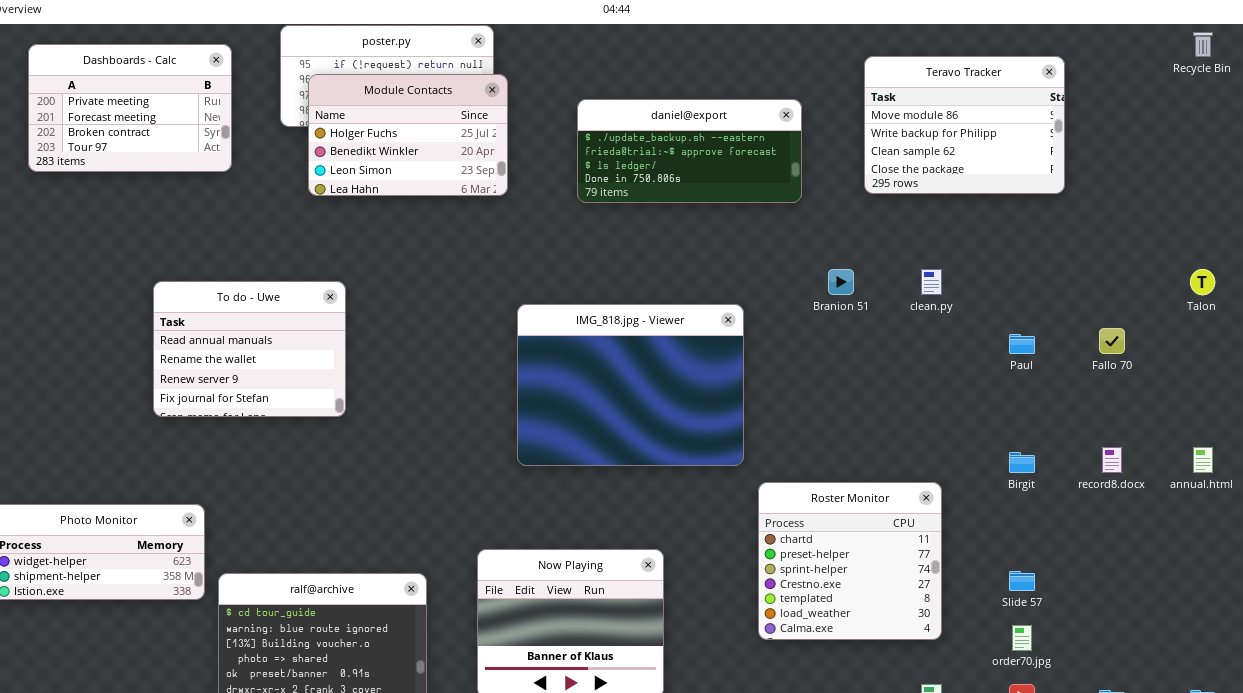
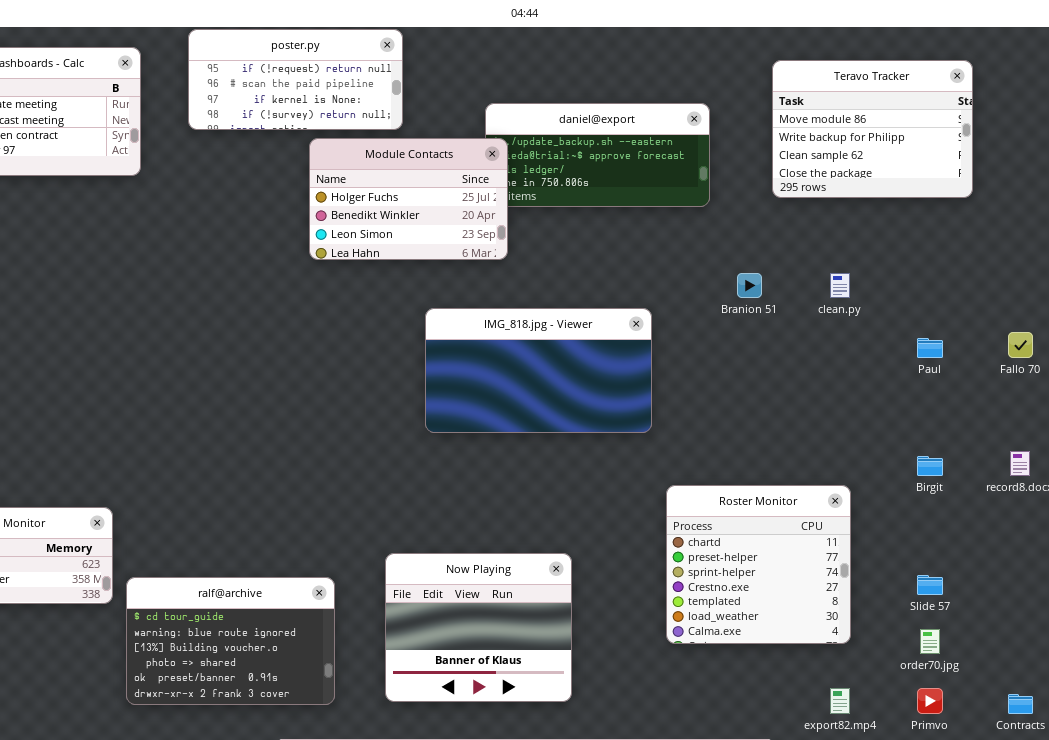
Module Contacts: [308,74,508,196] -> [309,138,508,260], moved
To do - Uwe: [153,281,346,417] -> none, closed
IMG_818.jpg - Viewer: [517,304,744,466] -> [425,308,652,433], resized

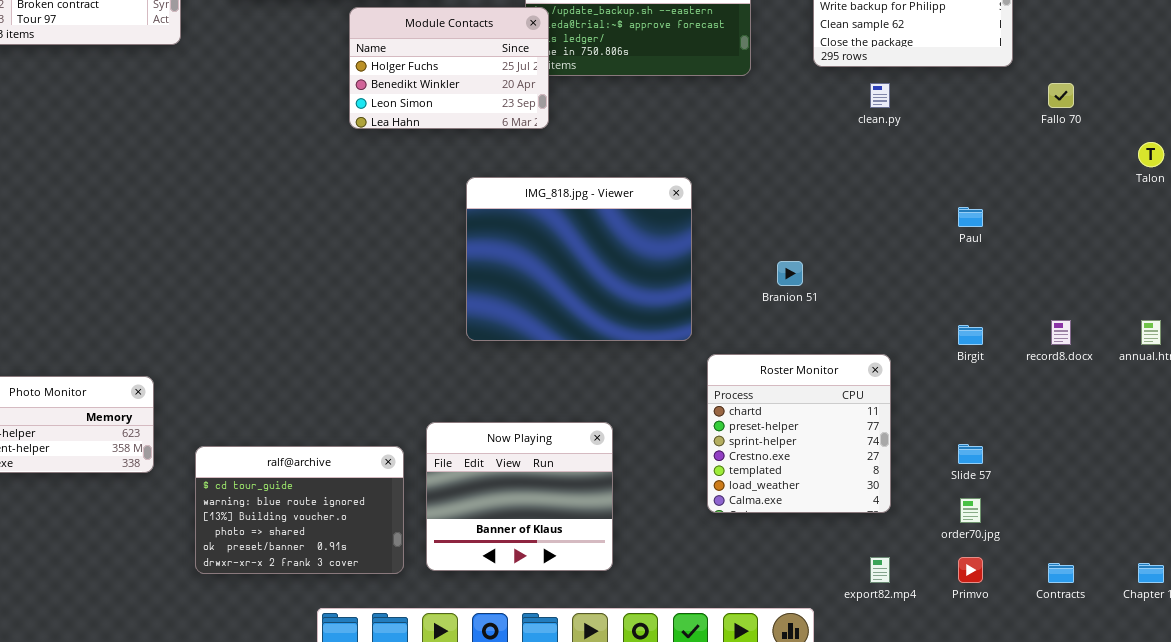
Branion 51: [737,273,762,298] -> [777,261,803,286], moved
clean.py: [830,273,850,298] -> [870,83,890,108], moved
IMG_818.jpg - Viewer: [425,308,652,433] -> [466,177,692,341], resized
Fallo 70: [1008,332,1033,358] -> [1048,83,1074,108], moved
ralf@archive: [126,577,335,705] -> [195,446,404,574], moved

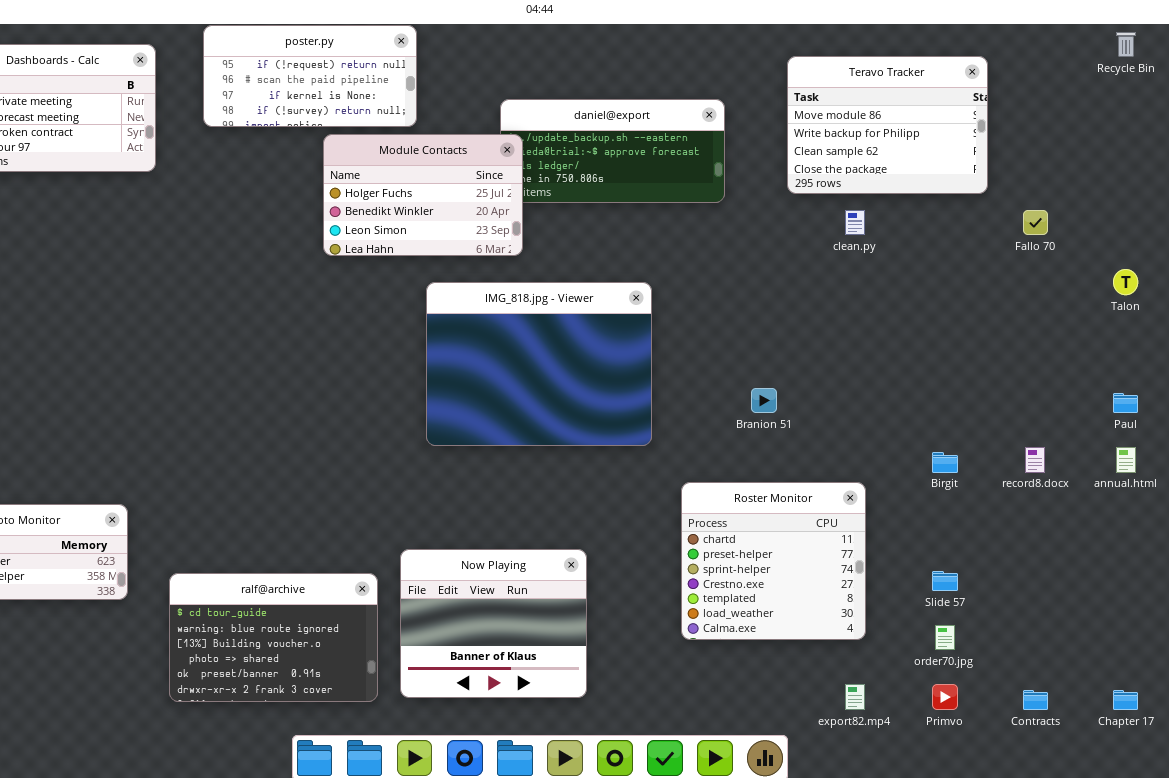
IMG_818.jpg - Viewer: [466,177,692,341] -> [426,282,652,446], moved
Paul: [958,207,983,227] -> [1113,393,1138,413], moved

